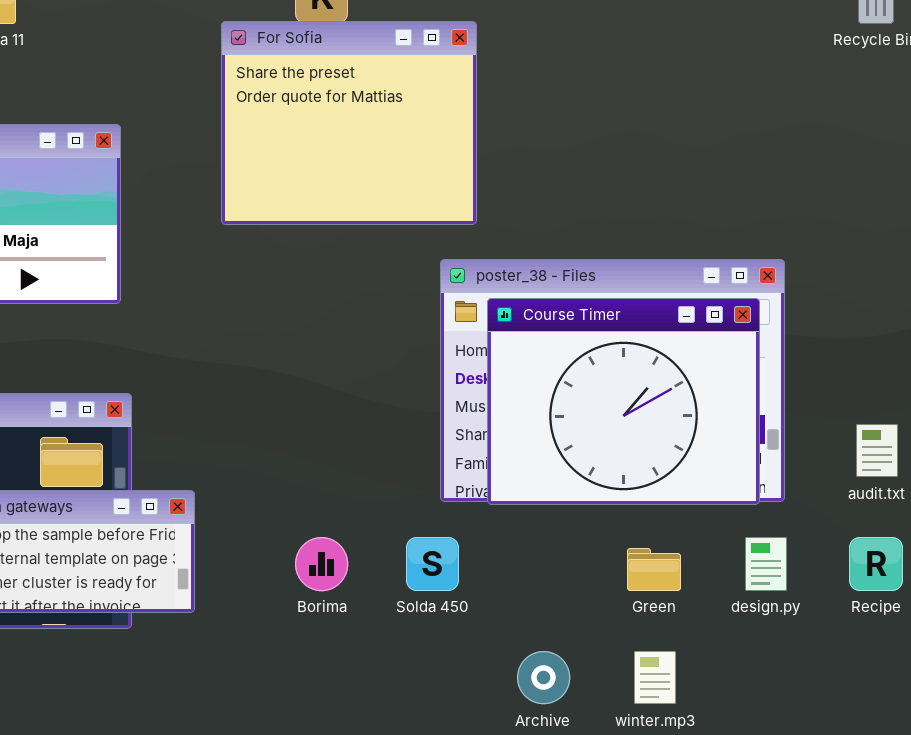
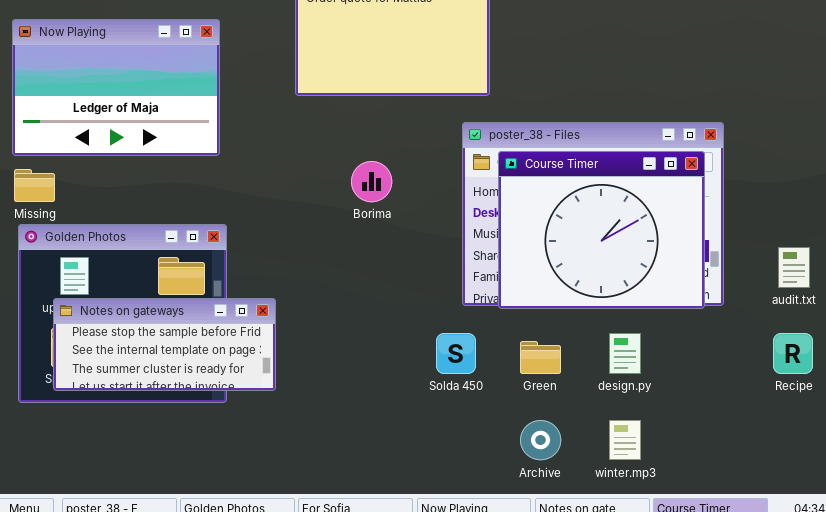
Borima: [295,537,348,591] -> [351,161,392,202], moved
design.py: [745,537,787,591] -> [609,333,641,374], moved
Green: [627,548,681,591] -> [520,341,561,374], moved

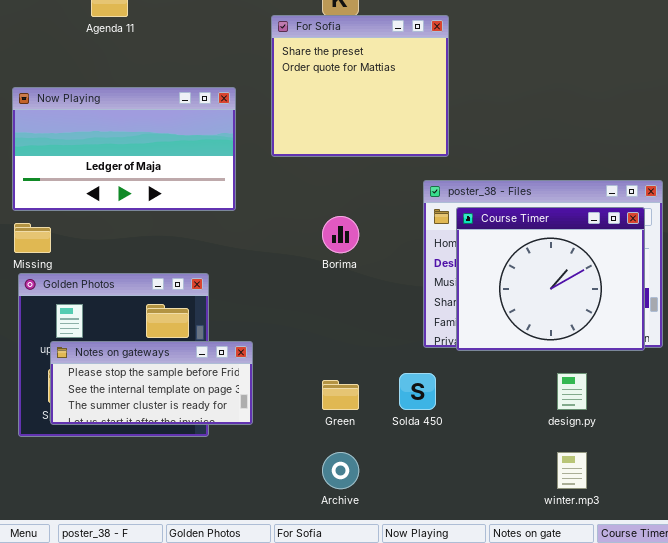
Now Playing: [12,19,220,156] -> [12,87,236,211], resized
Green: [520,341,561,374] -> [322,380,359,410], moved
Archive: [520,420,561,460] -> [322,452,359,489], moved

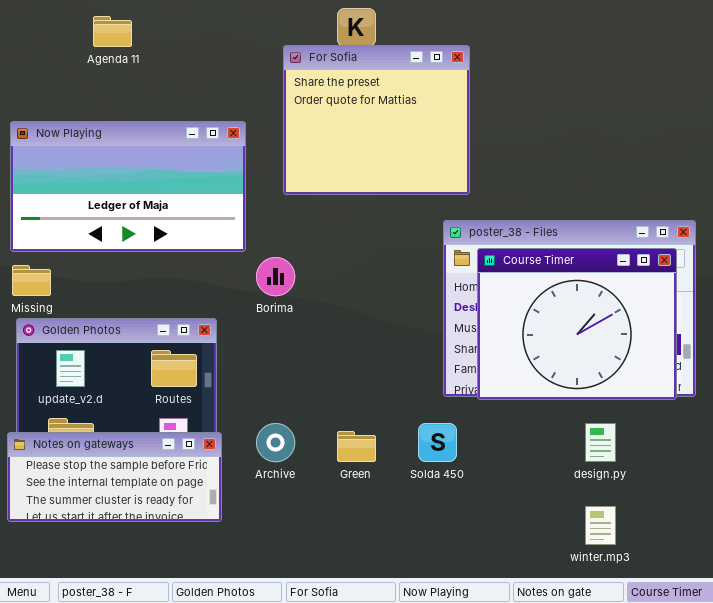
Borima: [322,216,359,253] -> [256,257,295,296], moved
Notes on gateways: [50,341,253,425] -> [7,432,222,522], moved
Archive: [322,452,359,489] -> [256,423,295,462], moved

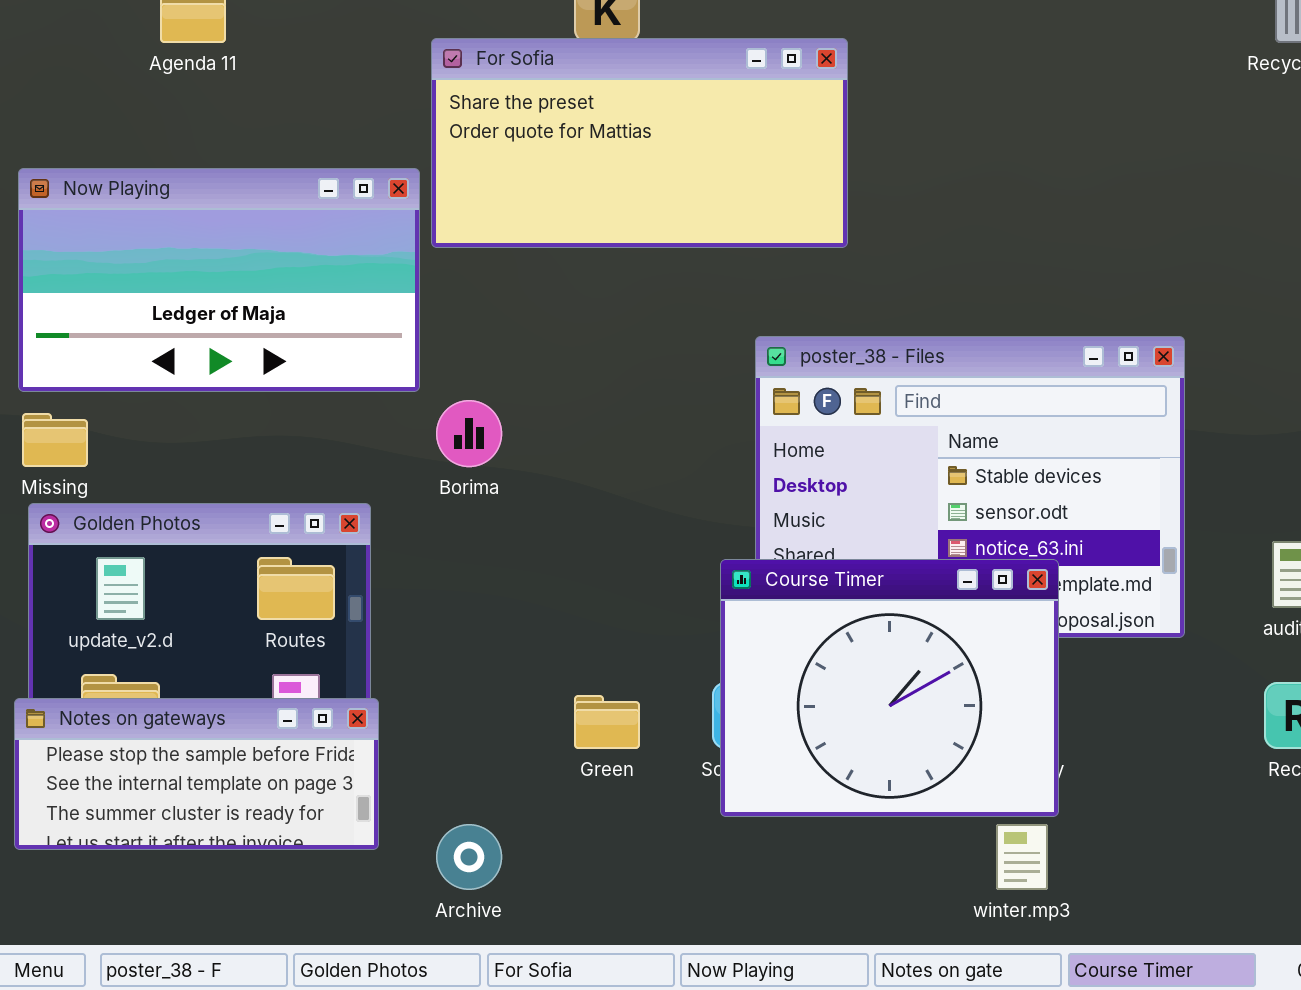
For Sofia: [283,45,470,195] -> [431,38,848,248], moved, resized
Course Timer: [477,248,677,400] -> [720,559,1059,817], moved
Archive: [256,423,295,462] -> [436,824,502,890], moved

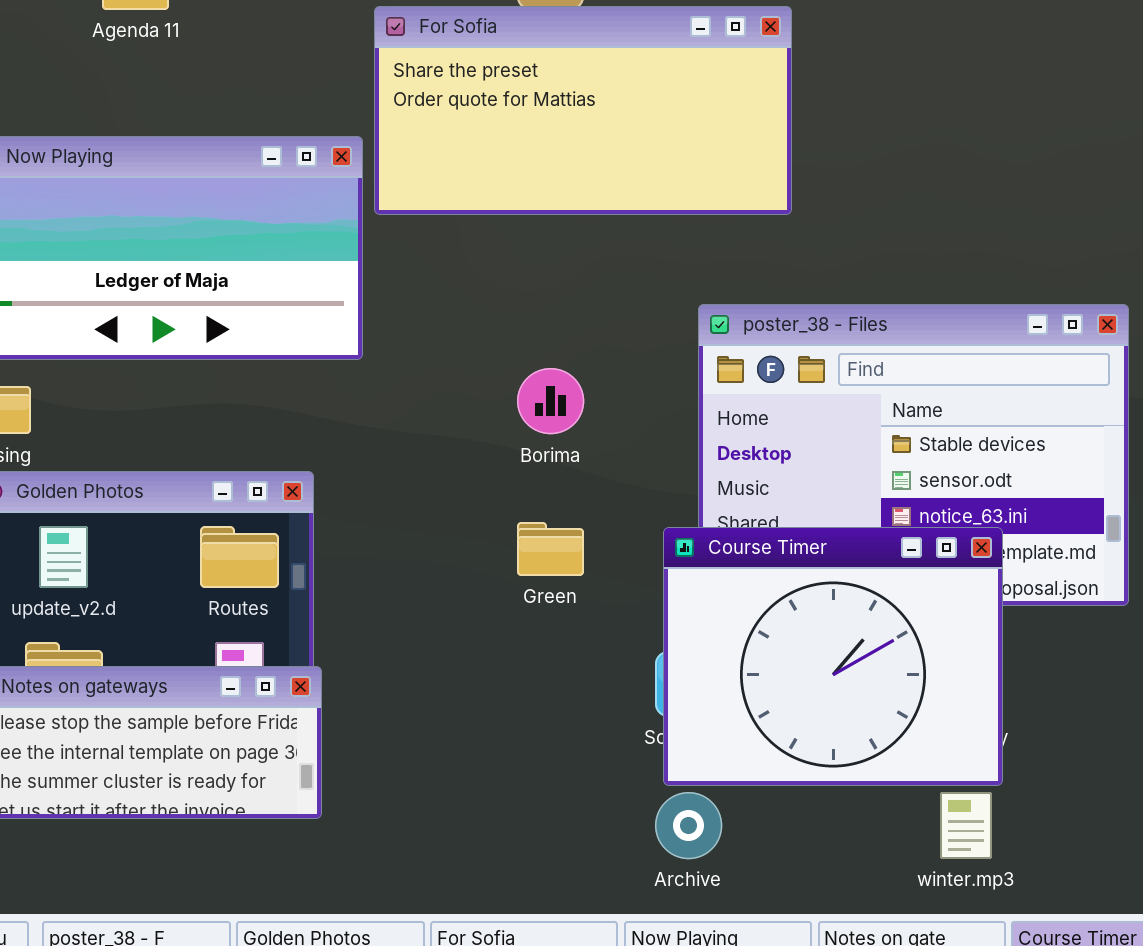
Borima: [436,400,502,467] -> [517,368,584,434], moved
Green: [574,695,640,749] -> [517,522,584,576], moved
Archive: [436,824,502,890] -> [655,792,722,859], moved

